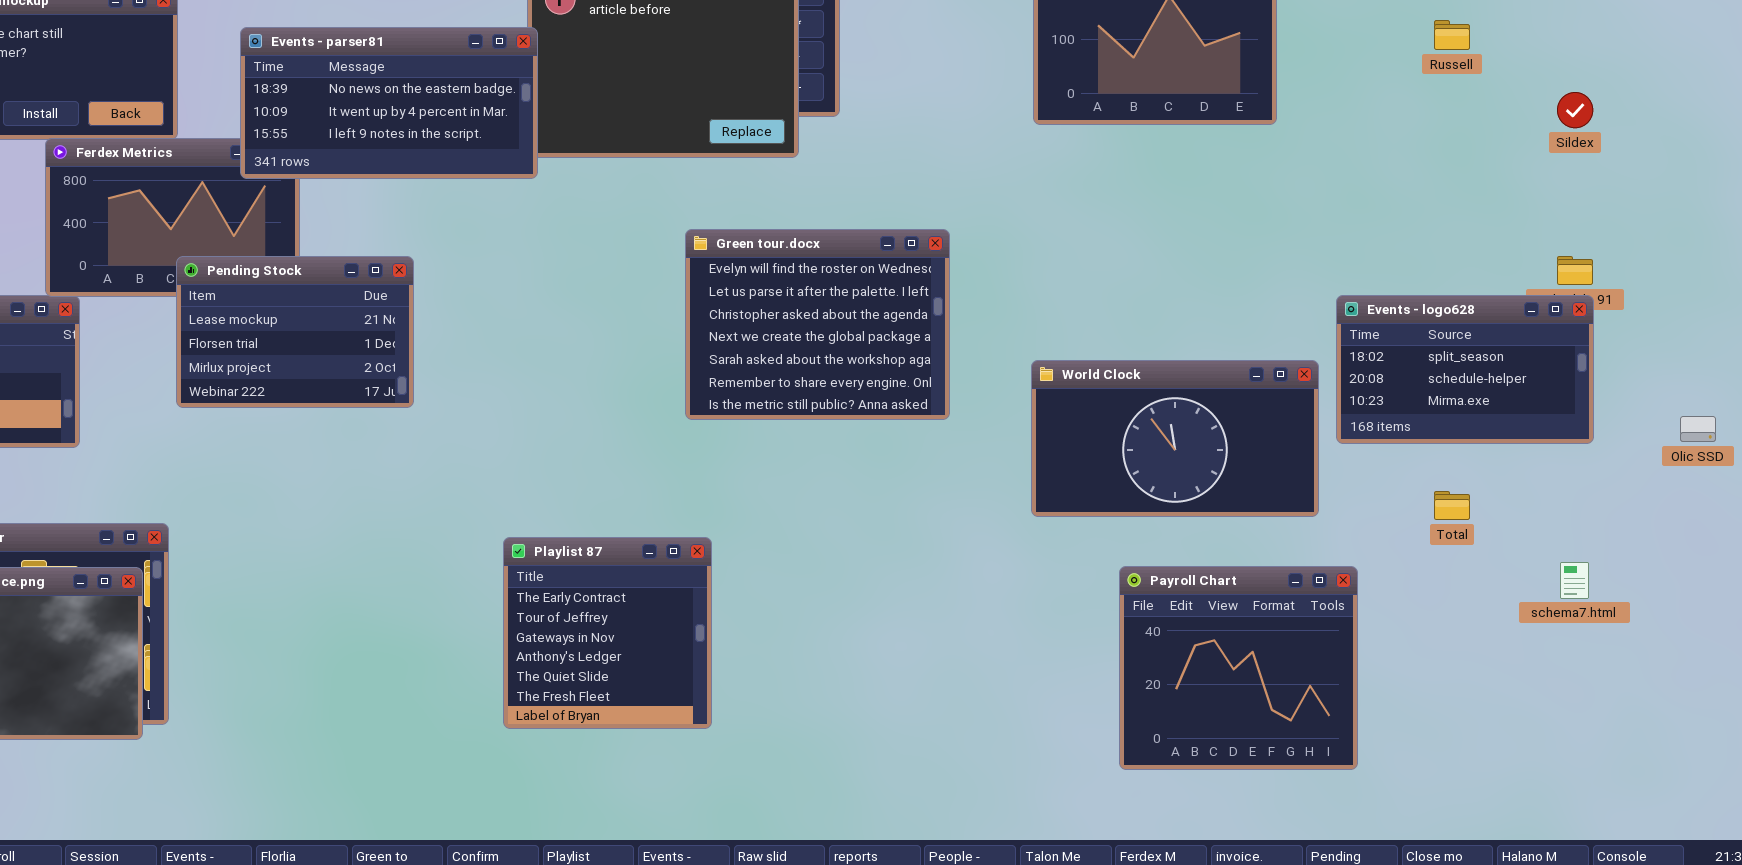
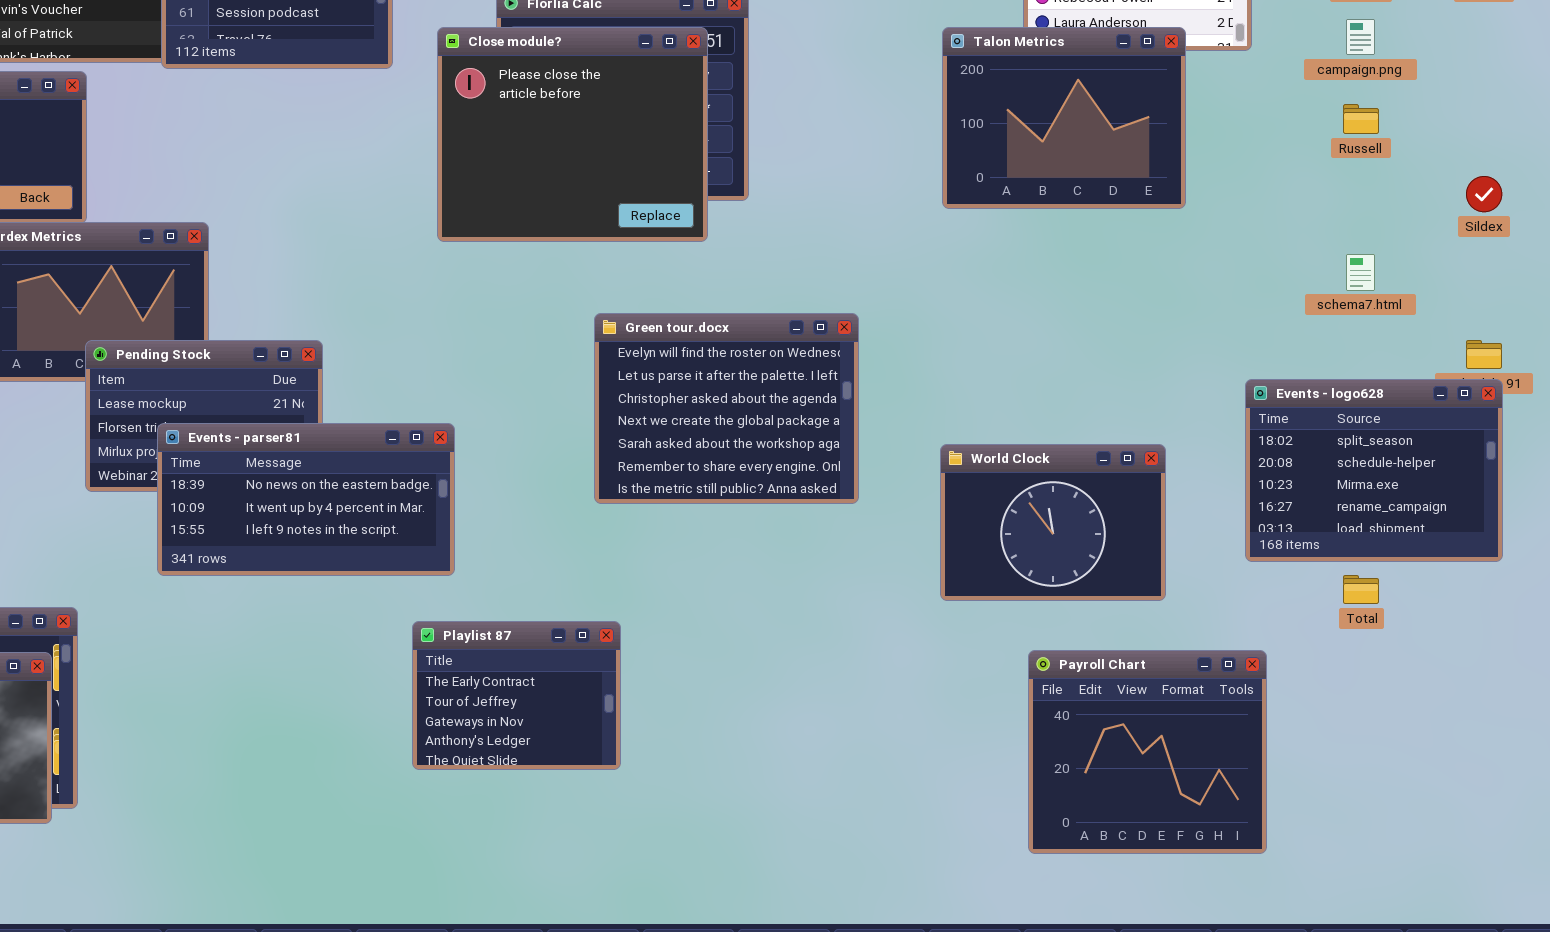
Events - parser81: [240,27,538,179] -> [157,423,455,576], moved
Events - logo628: [1336,295,1594,444] -> [1245,379,1503,562], resized
World Clock: [1031,360,1319,517] -> [940,444,1166,601], resized
Playlist 87: [503,537,712,729] -> [412,621,621,770], resized
schema7.html: [1560,562,1589,599] -> [1346,254,1375,291], moved

